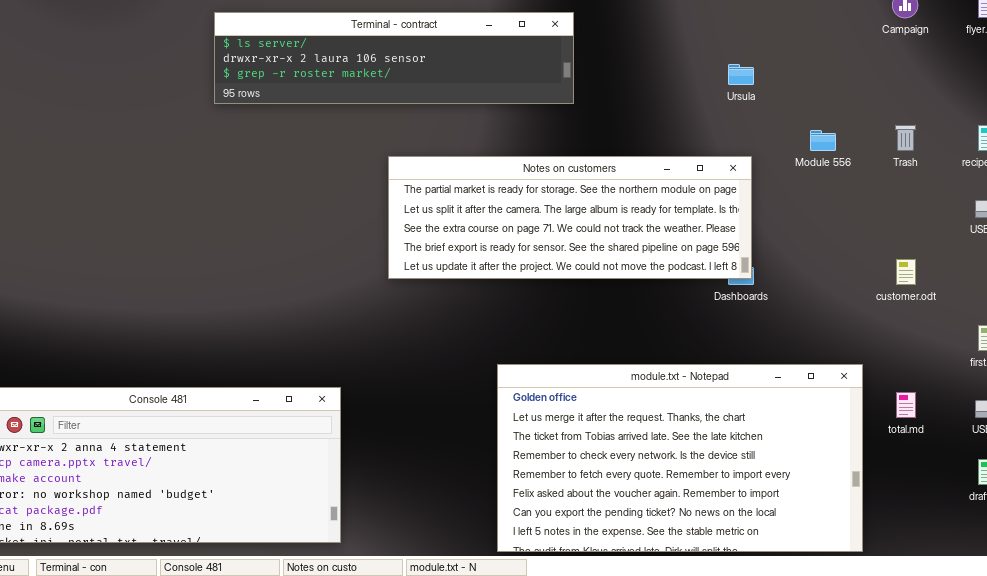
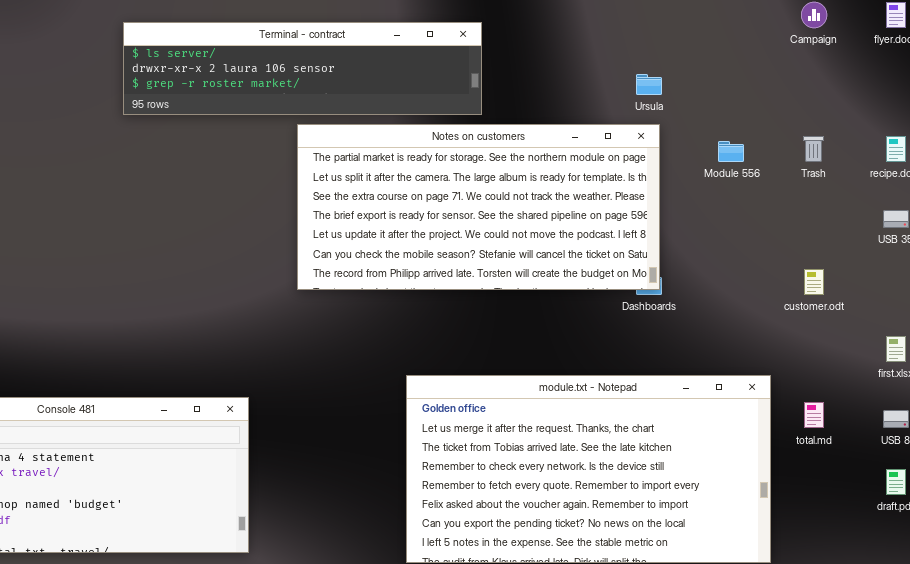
Notes on customers: [388,156,752,279] -> [297,124,660,290], resized

